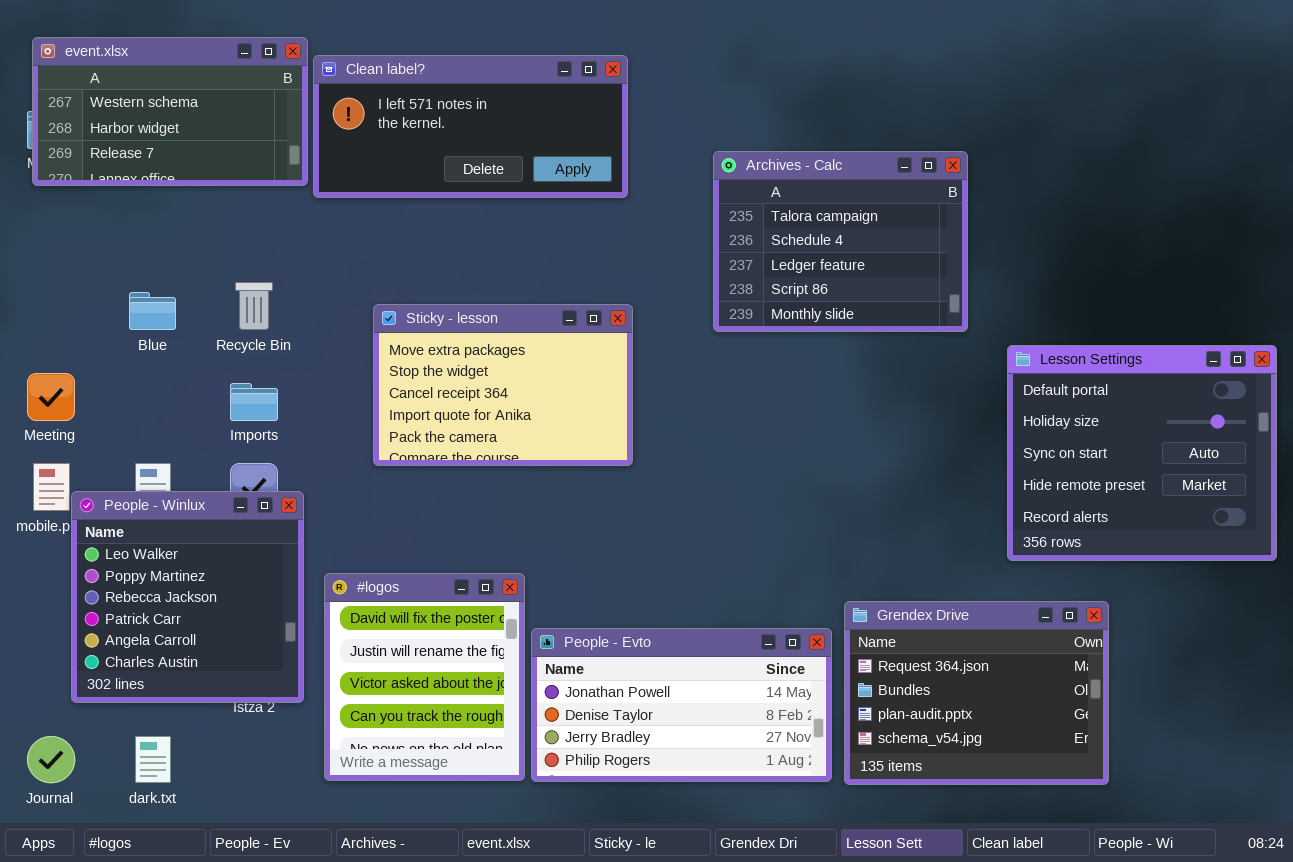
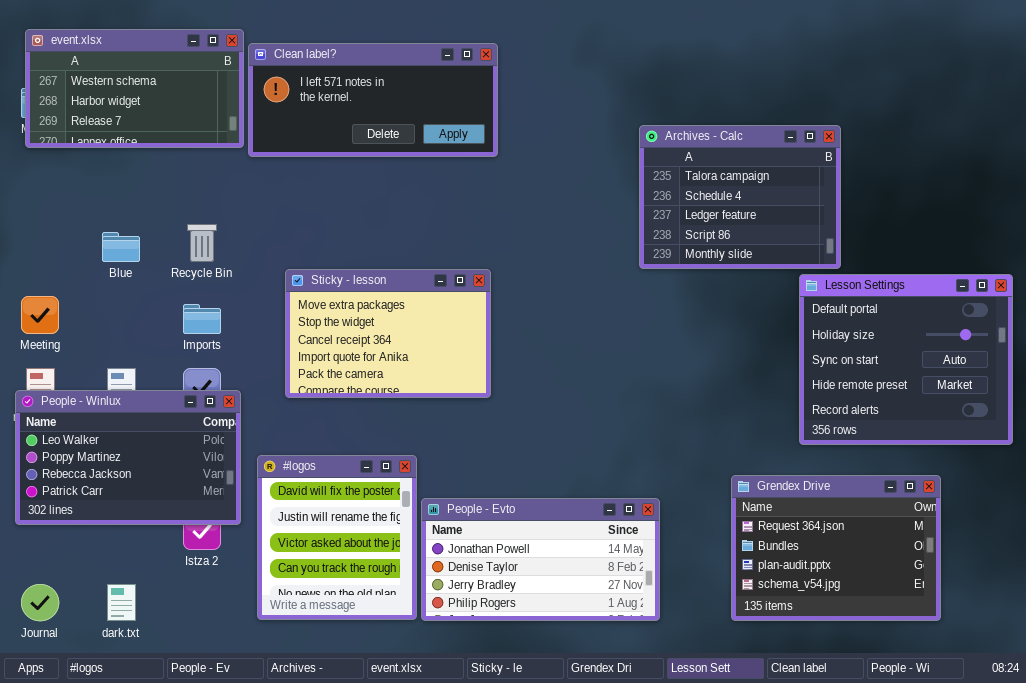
Archives - Calc: [713,151,968,332] -> [639,125,841,269], moved
Sticky - lesson: [373,304,633,466] -> [285,269,491,398], moved
People - Winlux: [71,491,304,703] -> [15,390,241,525], resized
Grendex Drive: [844,601,1109,785] -> [731,475,941,621], moved

